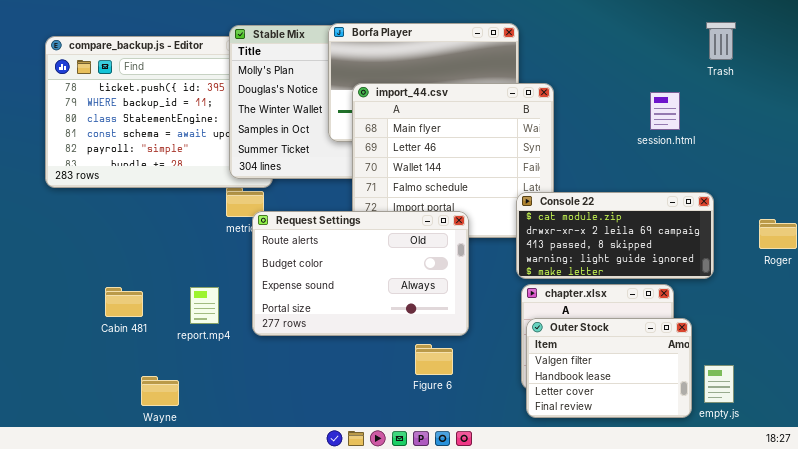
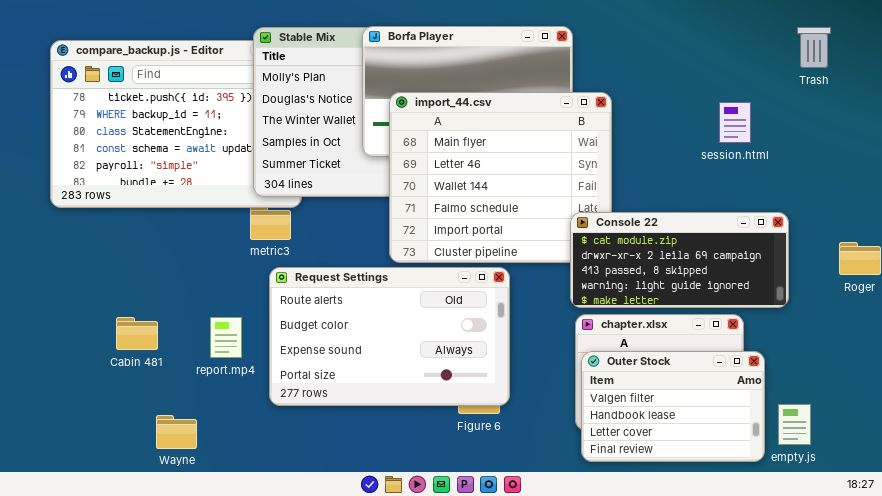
Trash: [706,22,736,60] -> [797,27,831,68], moved
Request Settings: [252,211,469,336] -> [269,267,510,406], moved

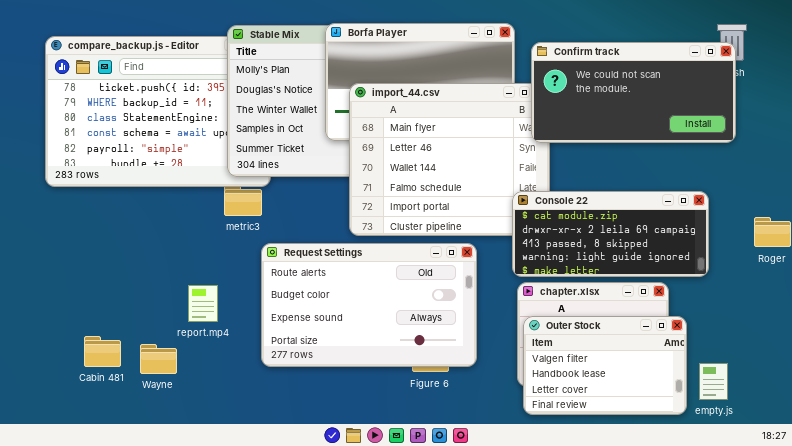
Confirm track: none -> [531,42,736,143], opened
Request Settings: [269,267,510,406] -> [261,243,477,367], moved
Cabin 481: [116,317,158,350] -> [84,336,121,367], moved
Wayne: [156,415,197,449] -> [140,344,177,374], moved

